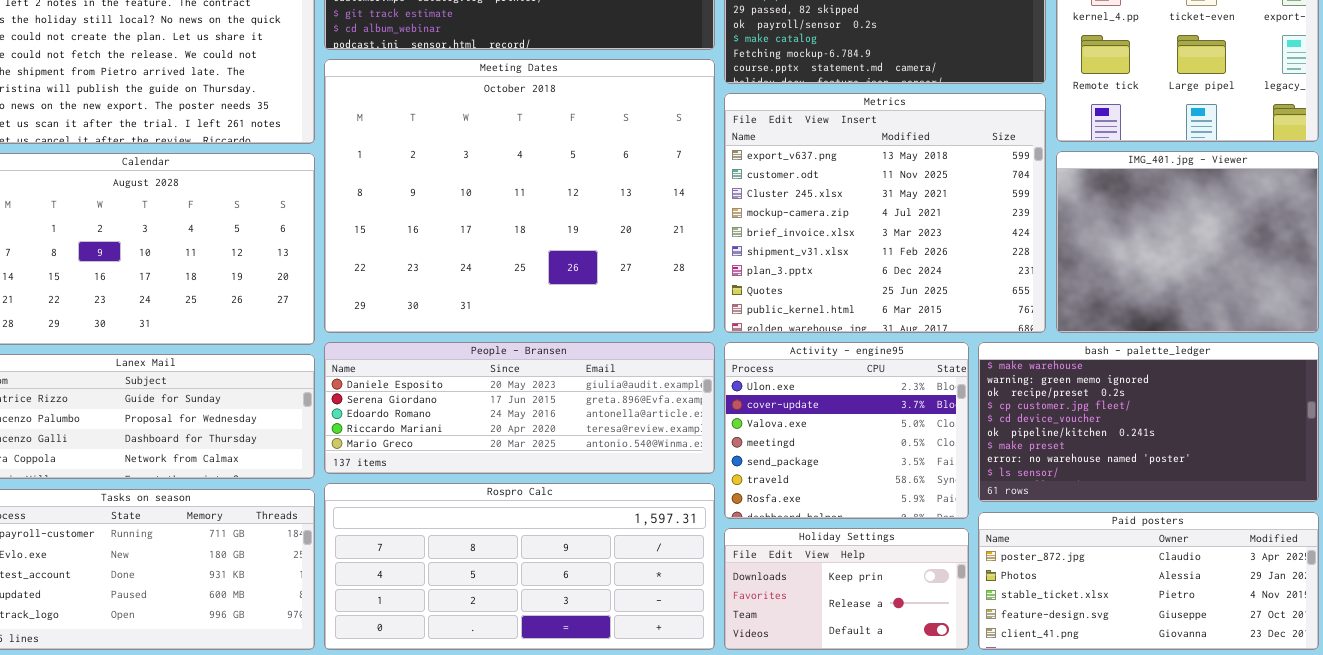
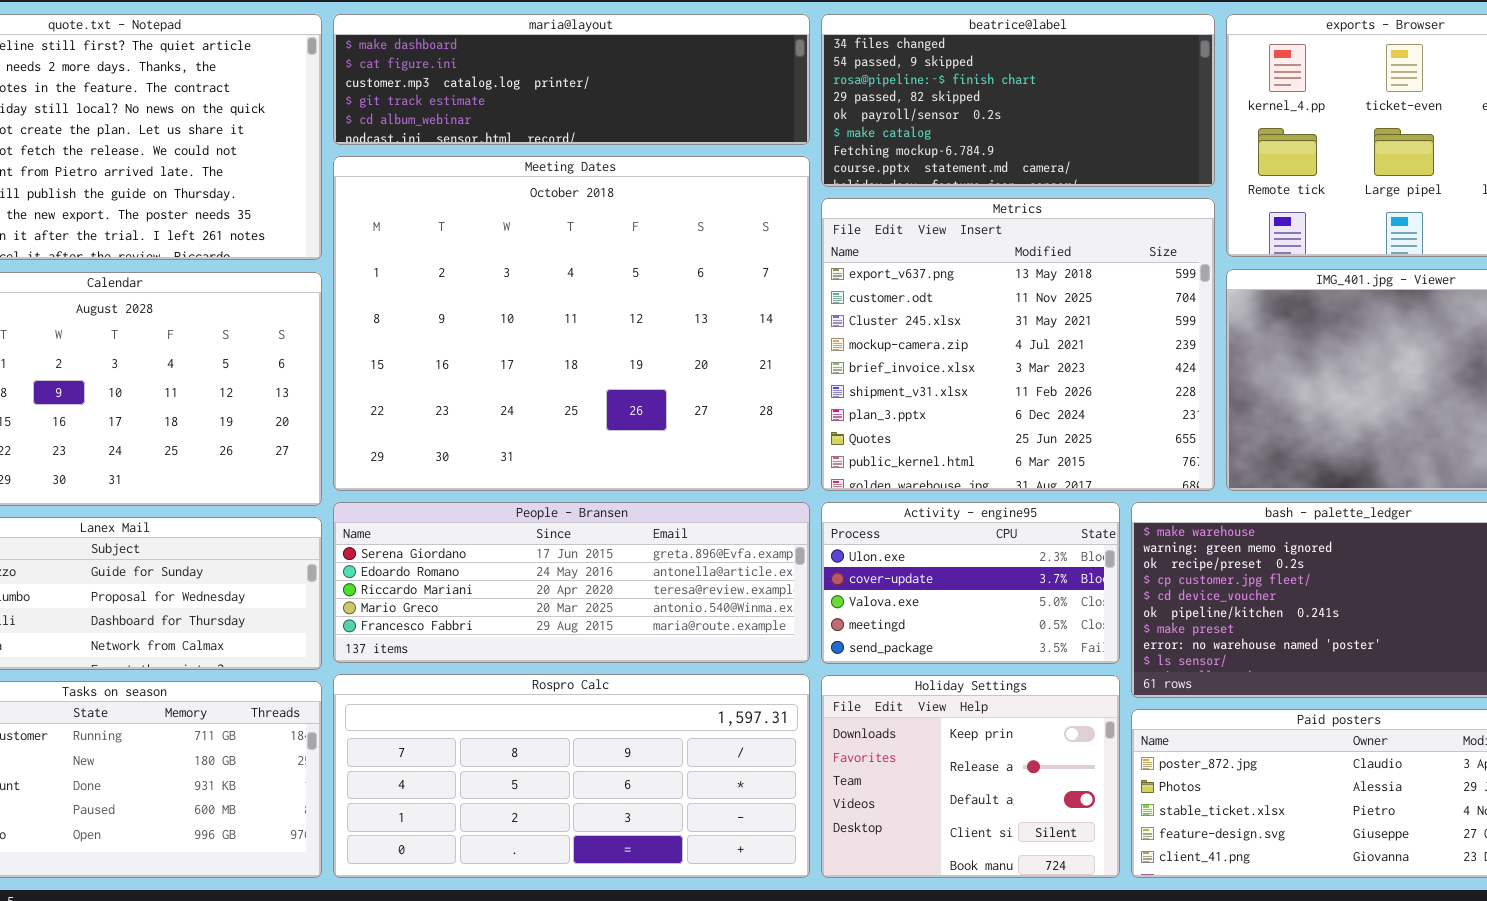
People - Bransen: [324,342,715,474] -> [333,502,810,663], scrolled down 1 row
Activity - engine95: [724,342,969,519] -> [821,502,1120,664], resized
Holiday Settings: [724,528,969,650] -> [821,675,1120,878], resized

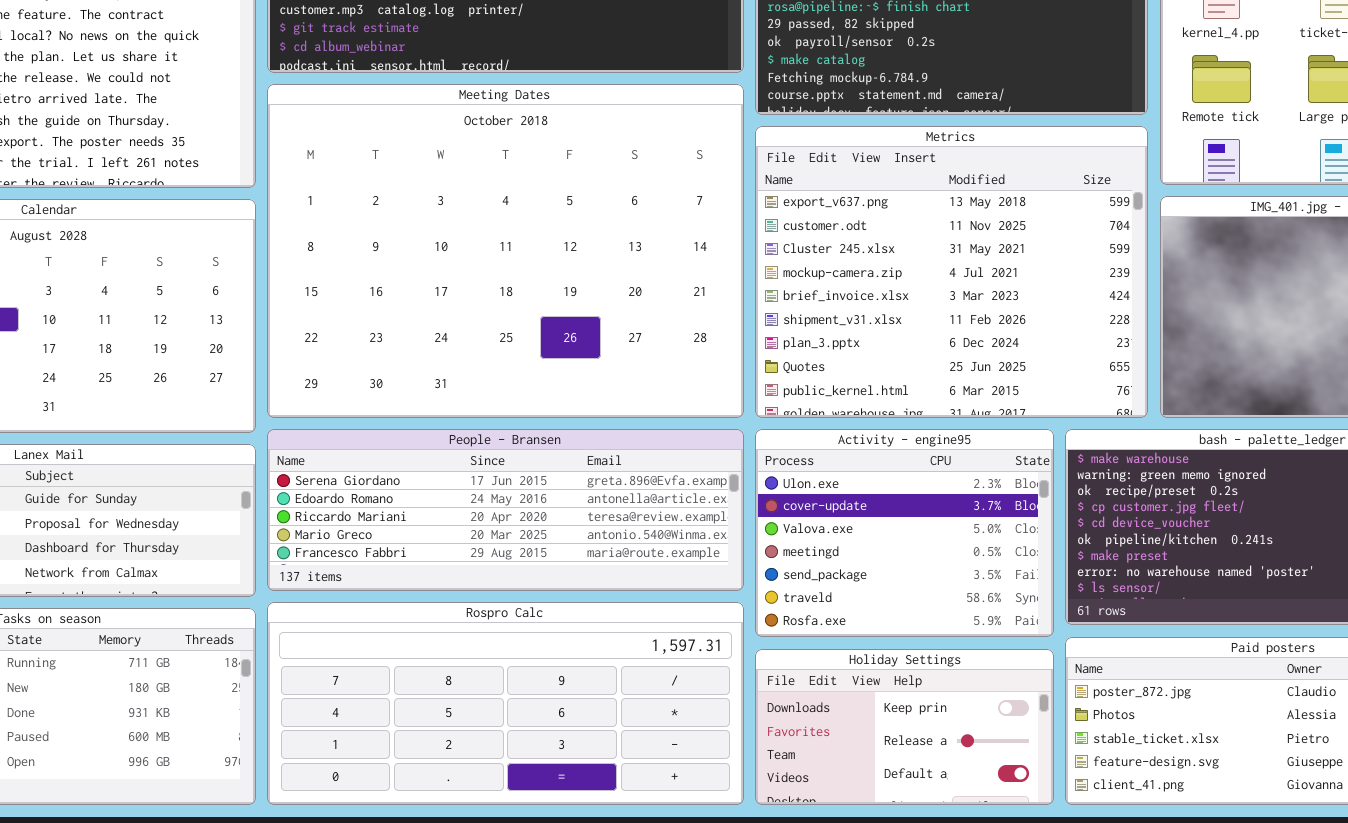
Activity - engine95: [821,502,1120,664] -> [755,429,1054,637], resized
Holiday Settings: [821,675,1120,878] -> [755,649,1054,805], resized

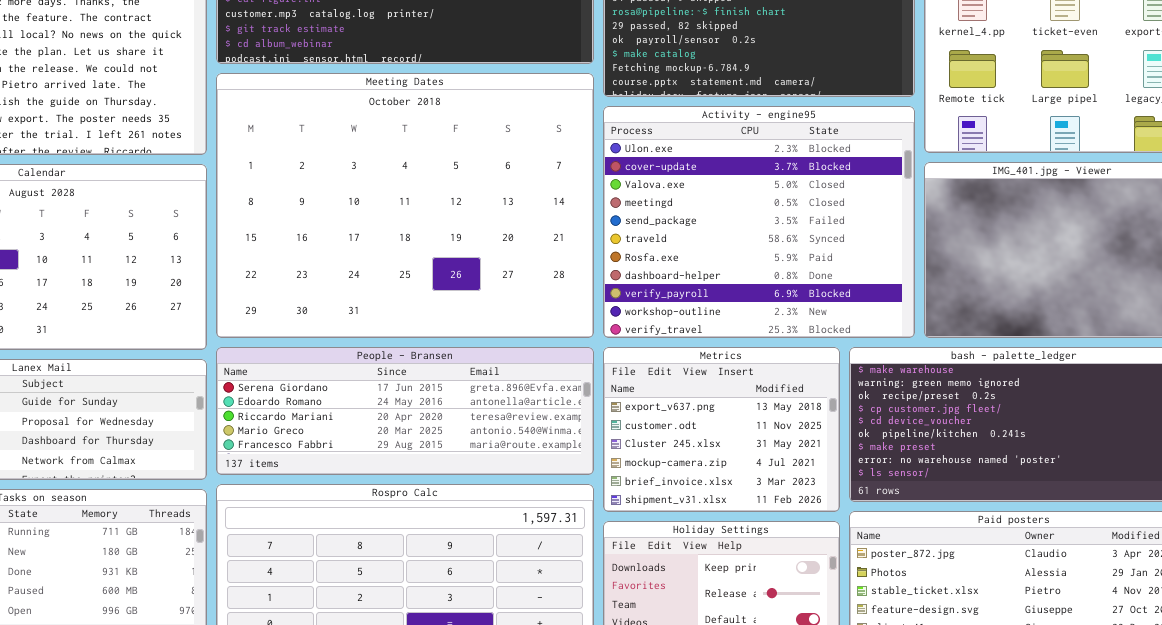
Metrics: [755,126,1148,418] -> [603,347,840,512], moved, resized
Activity - engine95: [755,429,1054,637] -> [603,106,915,338], moved, resized

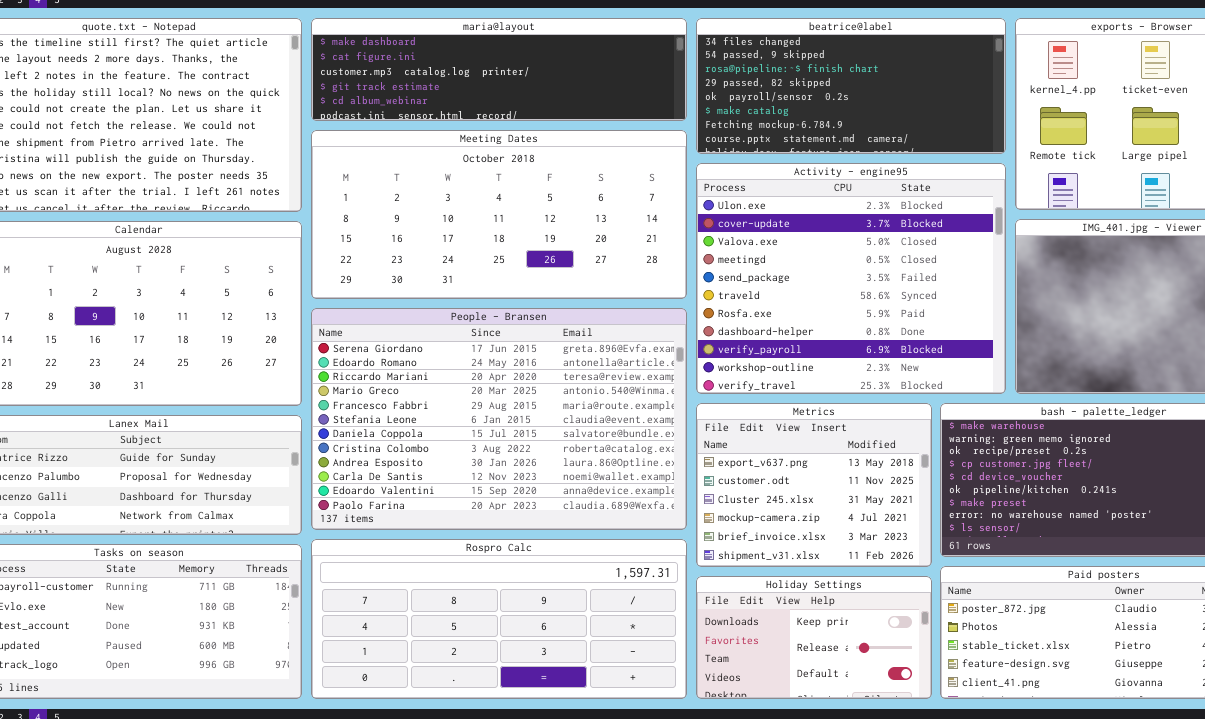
Meeting Dates: [216,73,594,338] -> [311,130,687,299], resized
People - Bransen: [216,347,594,475] -> [311,308,687,530], resized

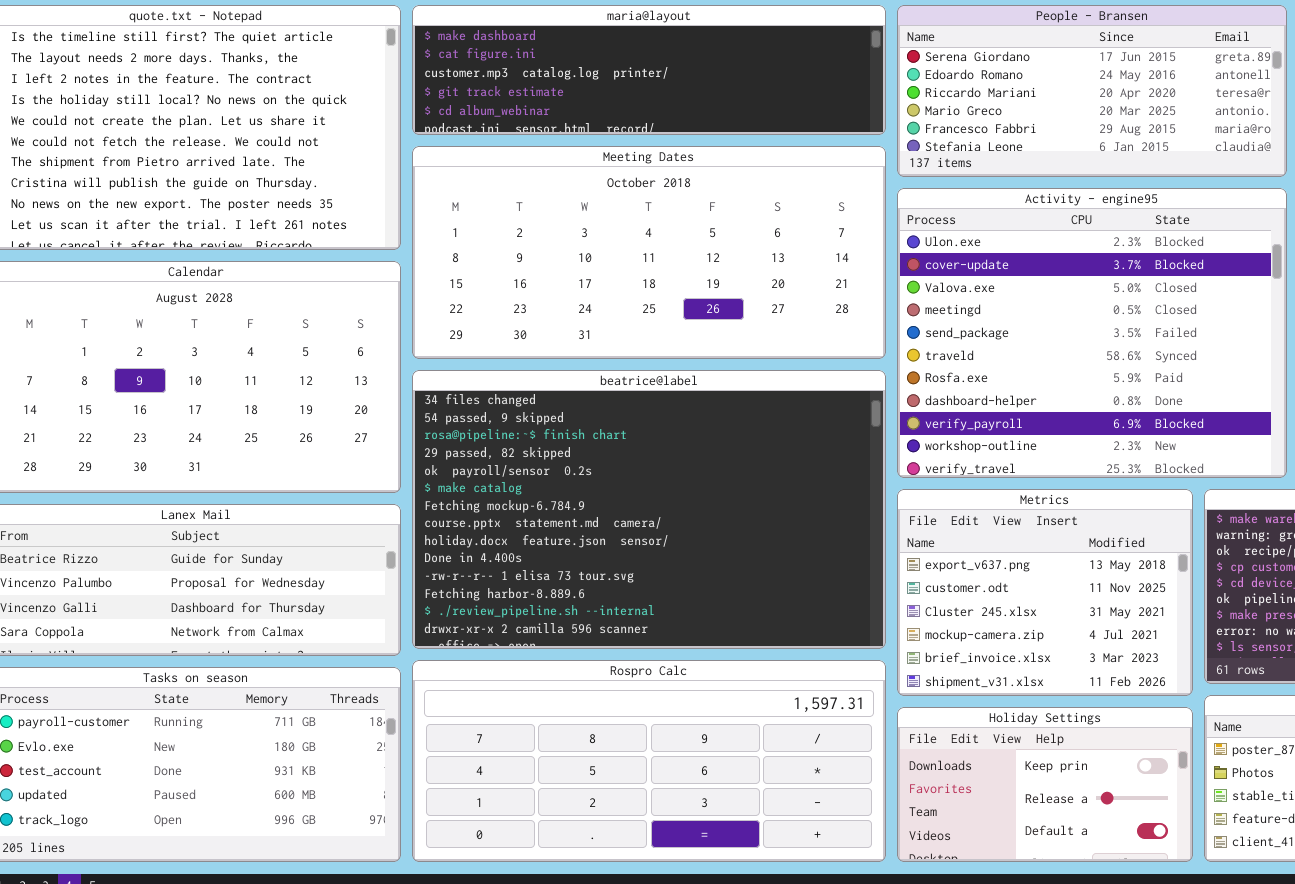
beatrice@label: [696,18,1006,154] -> [412,370,886,649], moved, resized
People - Bransen: [311,308,687,530] -> [897,5,1287,177], moved, resized

